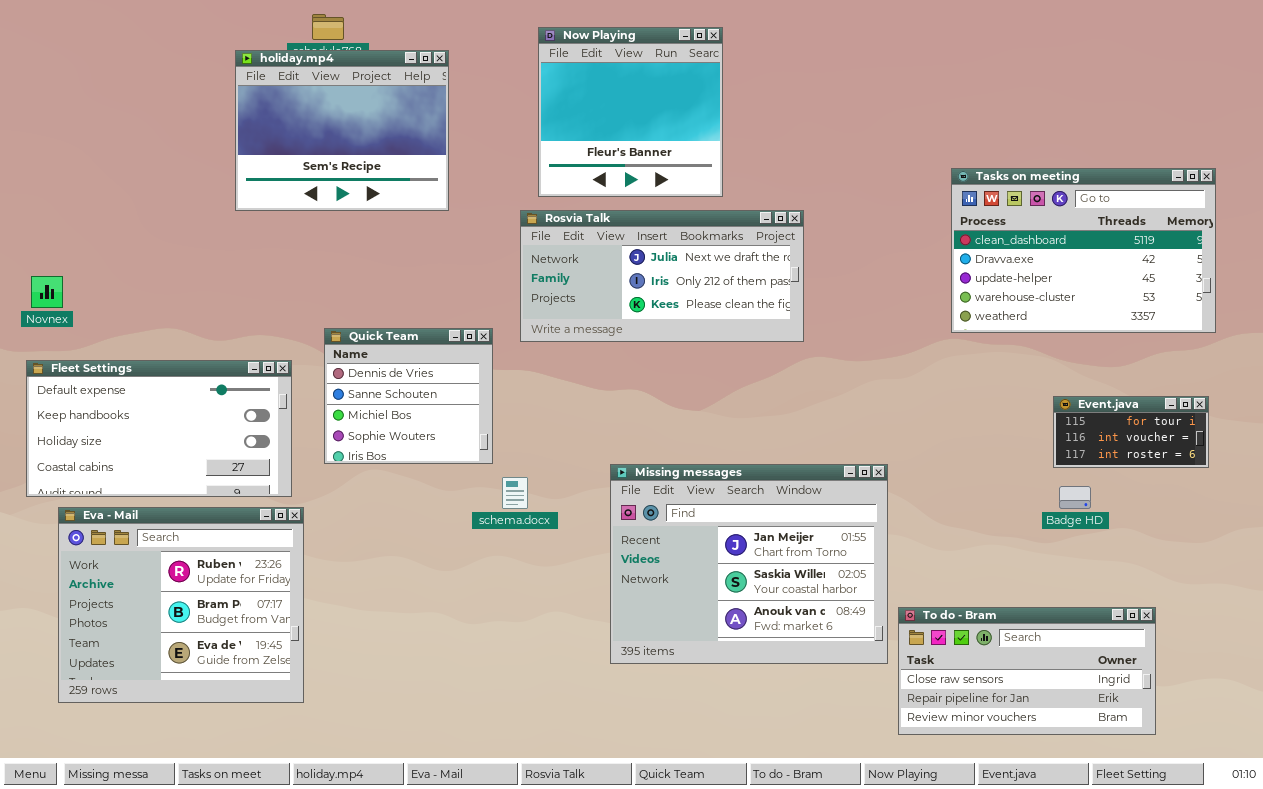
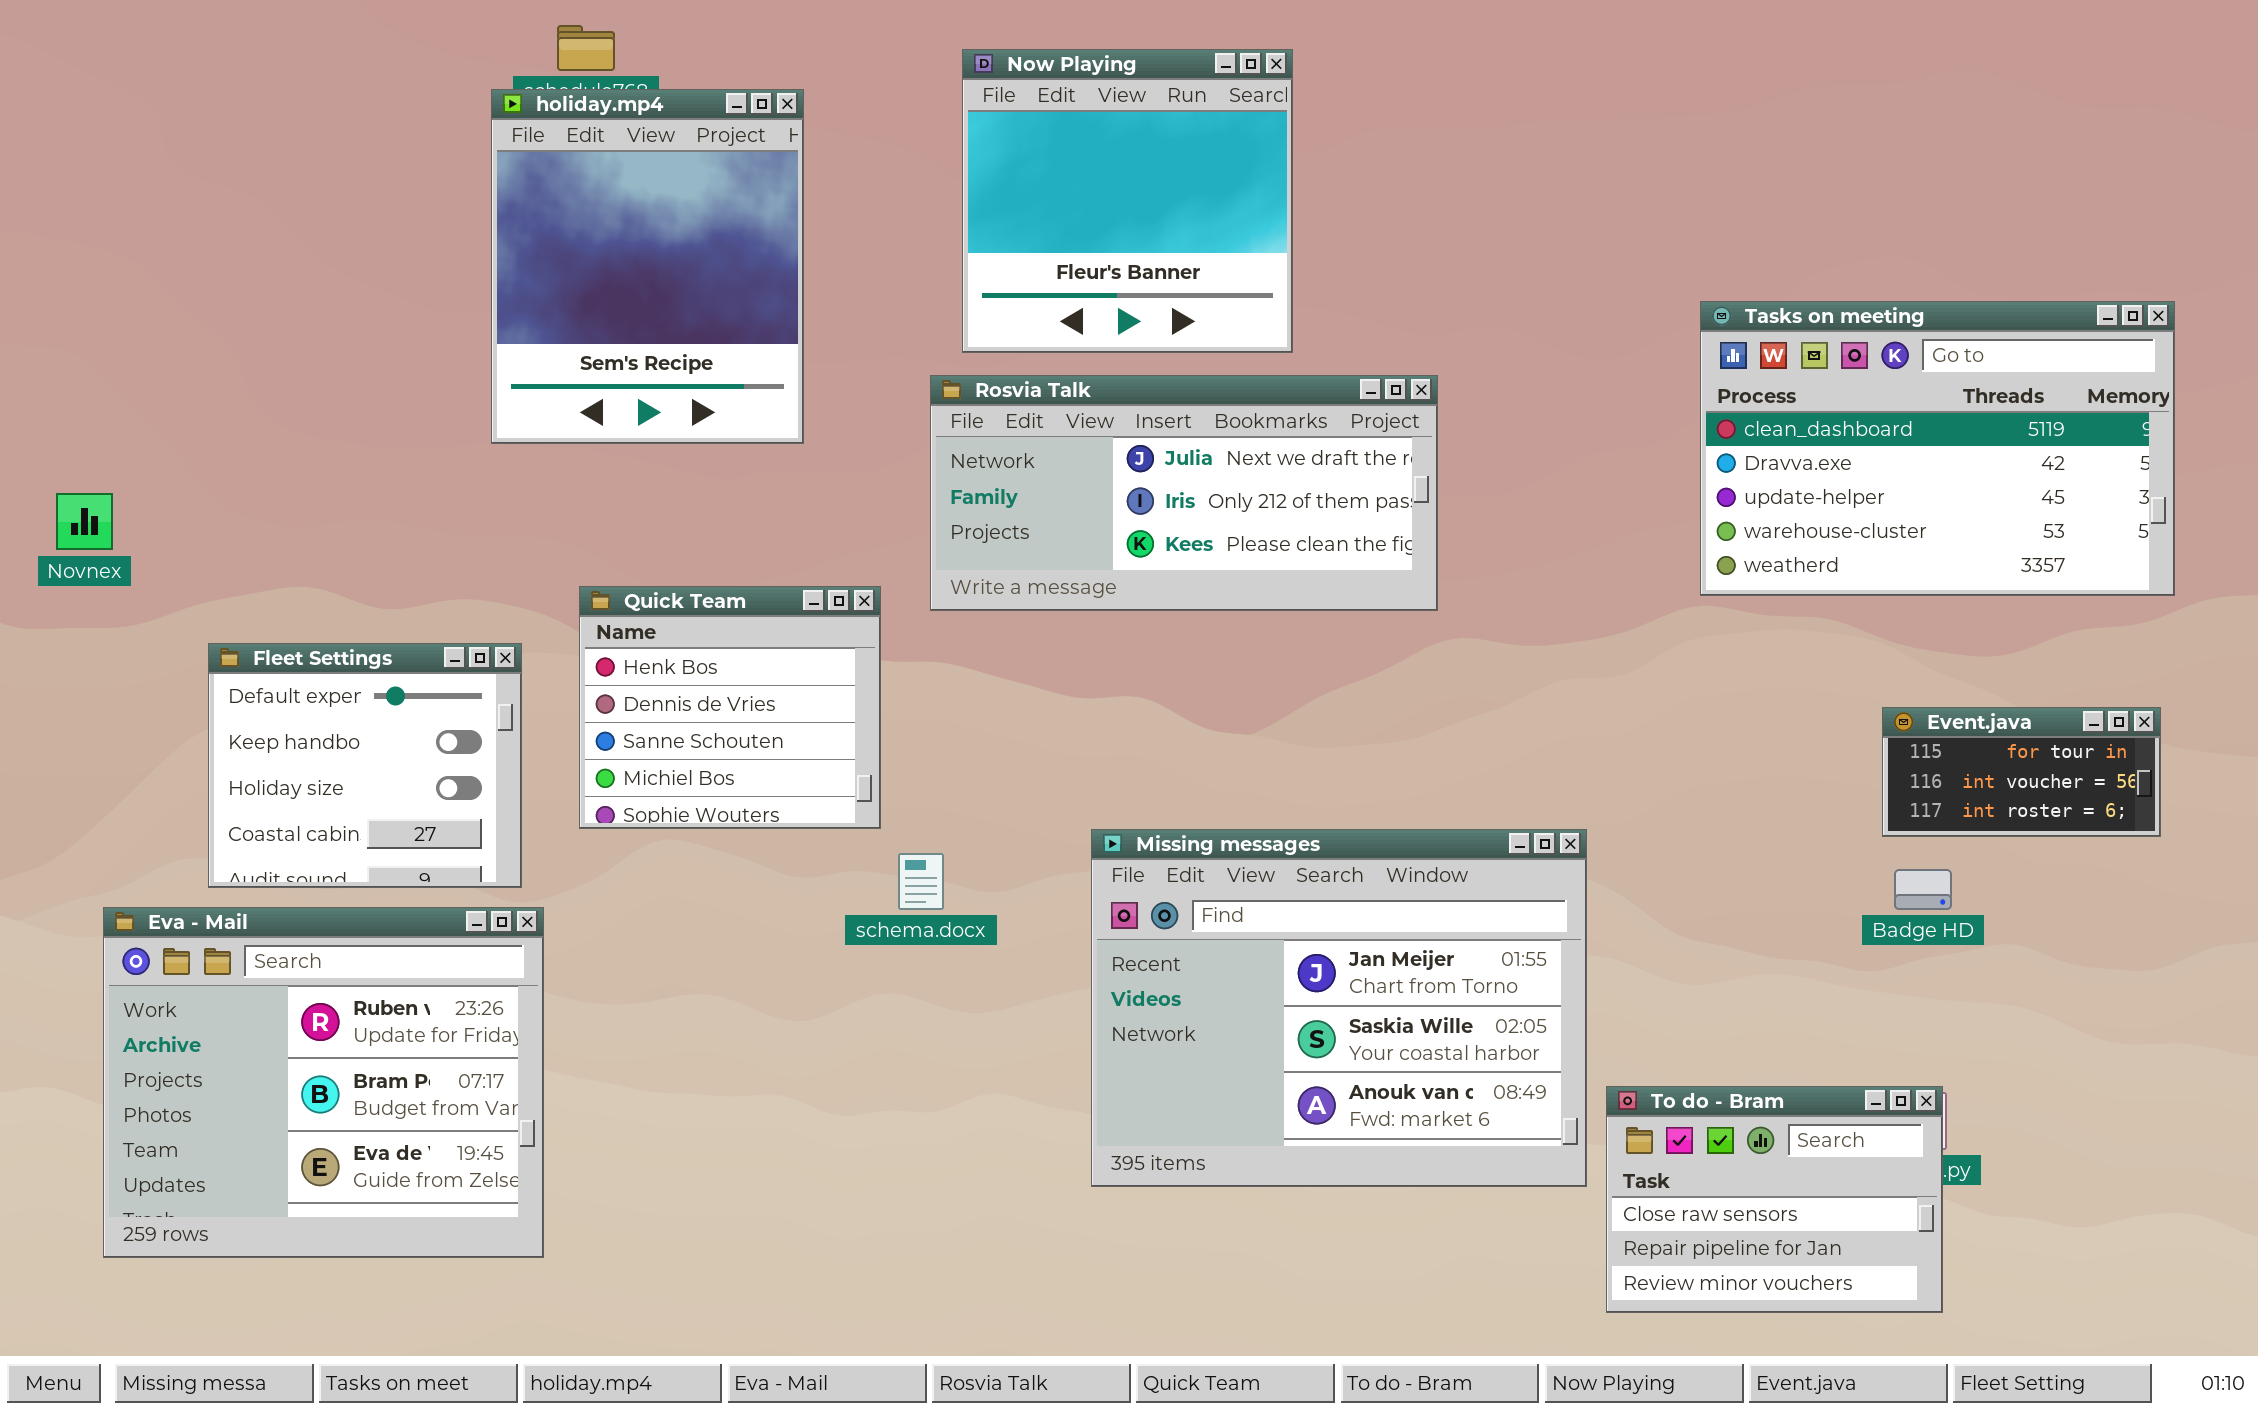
holiday.mp4: [235,50,449,211] -> [491,89,804,444], resized
Quick Team: [324,328,493,464] -> [579,586,881,829], scrolled up 1 row
Fleet Settings: [26,360,292,497] -> [208,643,522,888], resized
To do - Bram: [898,607,1156,735] -> [1606,1086,1943,1313], resized

